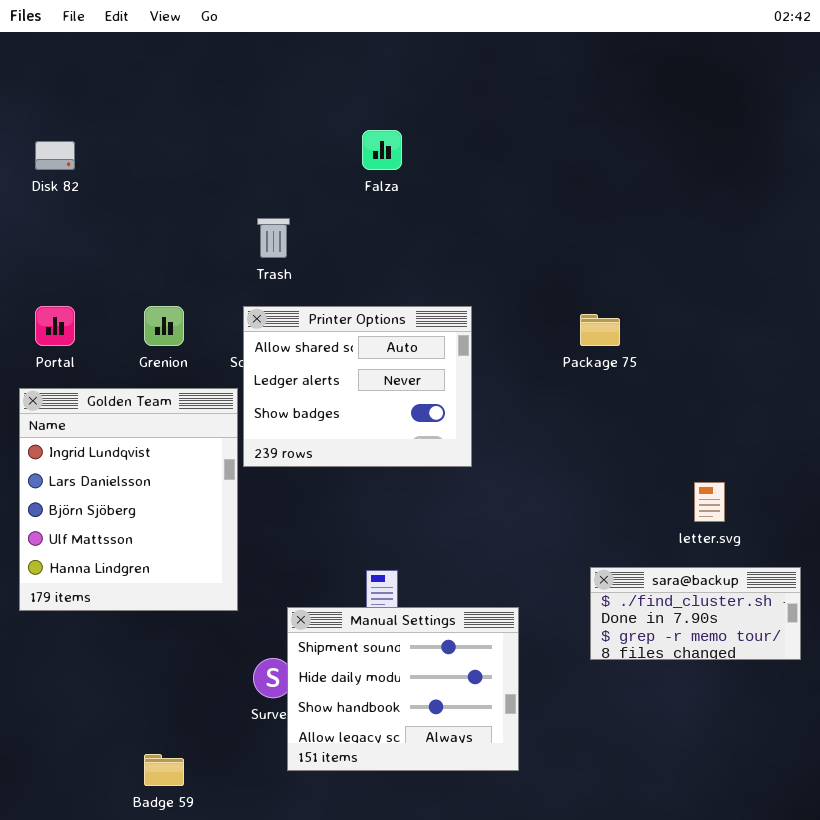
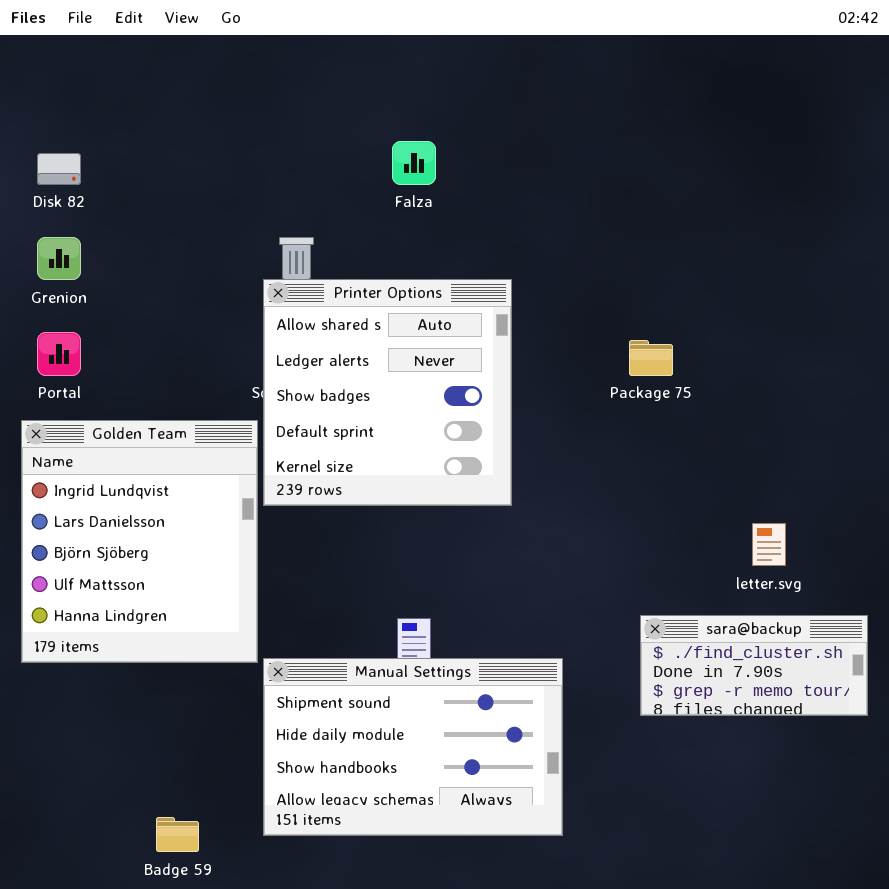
Grenion: [144,306,184,346] -> [37,237,81,280], moved
Printer Options: [243,306,472,467] -> [263,279,512,506], resized
Manual Settings: [287,607,519,771] -> [263,658,563,836], resized

